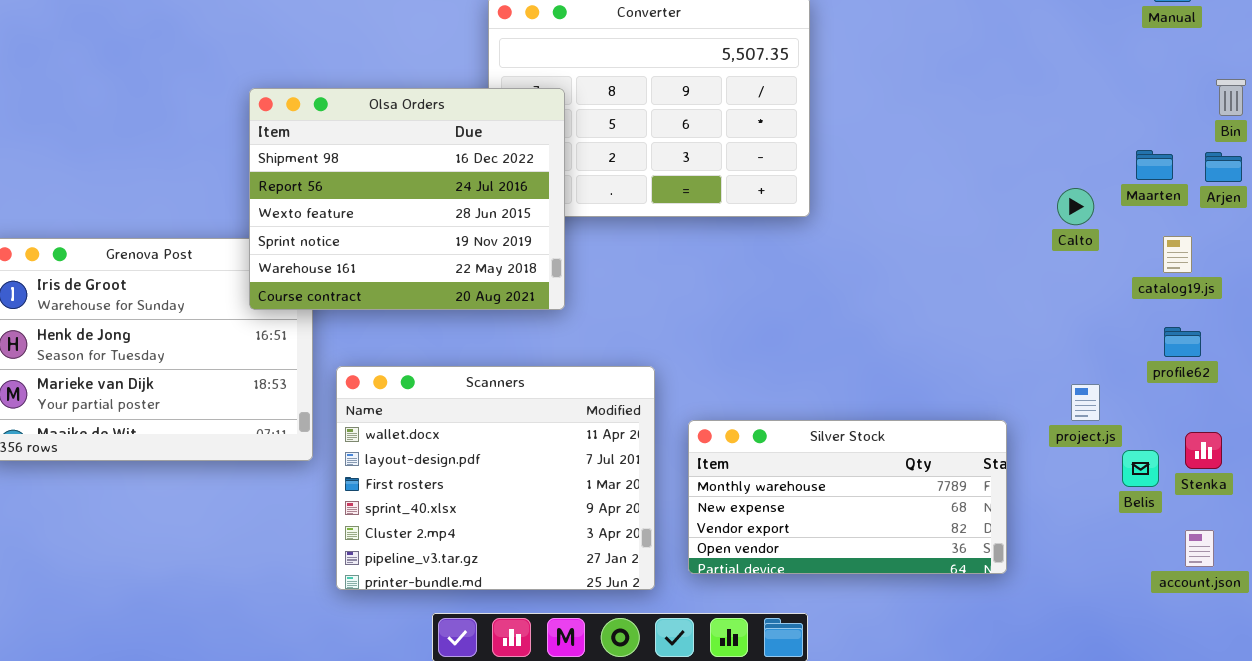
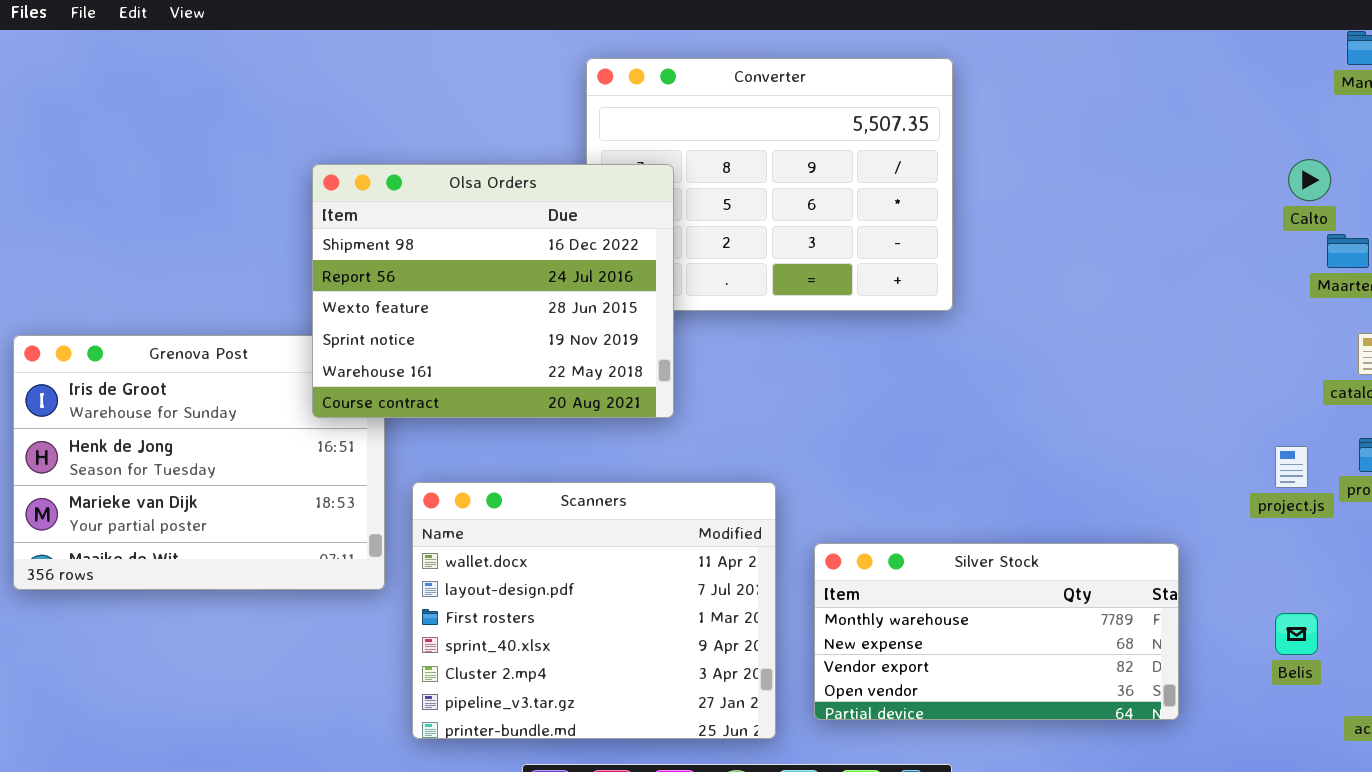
Calto: [1057,188,1094,225] -> [1288,159,1331,201], moved
project.js: [1071,384,1100,421] -> [1275,446,1308,488], moved
Belis: [1122,450,1159,487] -> [1275,613,1318,655], moved

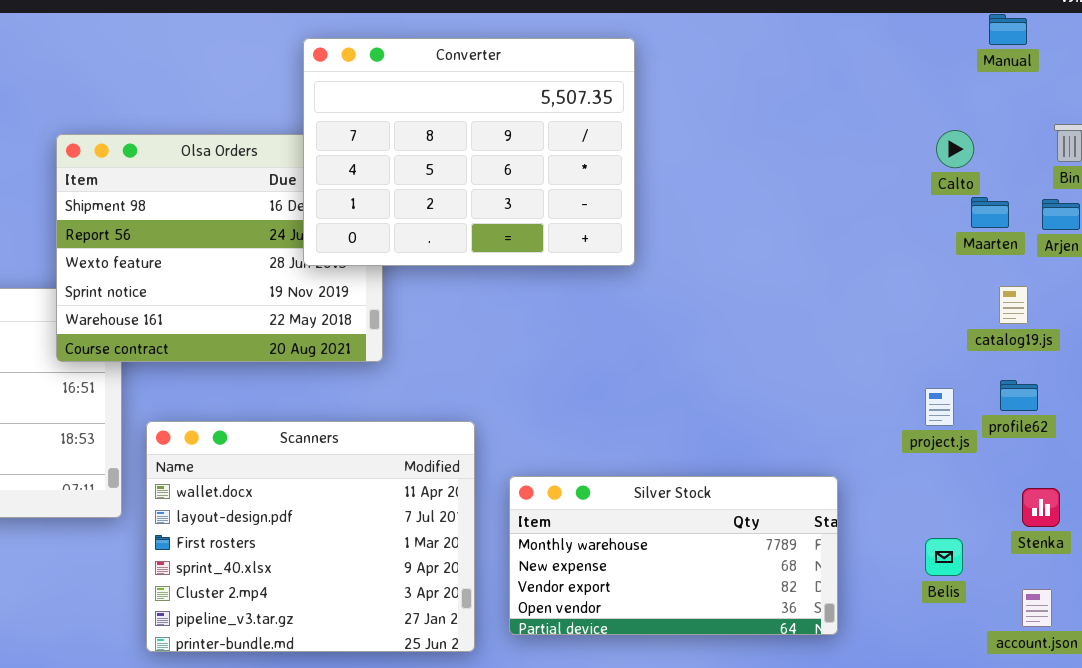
Converter: [586,58,953,311] -> [303,38,635,266], raised

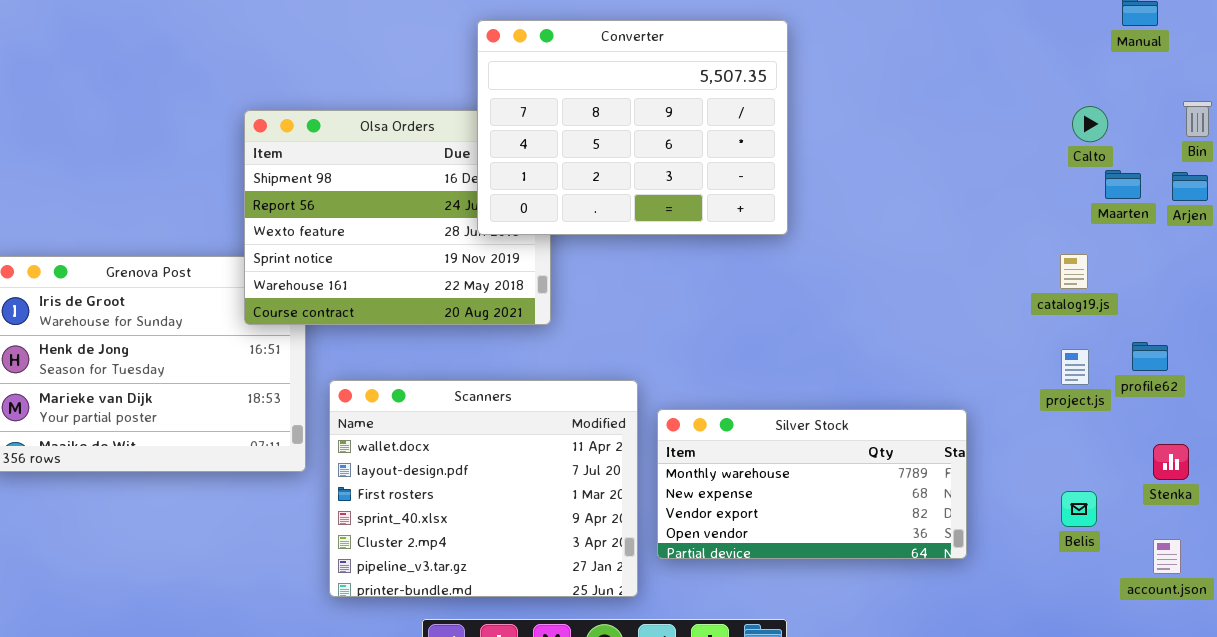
catalog19.js: [999,286,1028,324] -> [1060,254,1088,289], moved
Silver Stock: [509,476,838,635] -> [657,409,967,559], moved

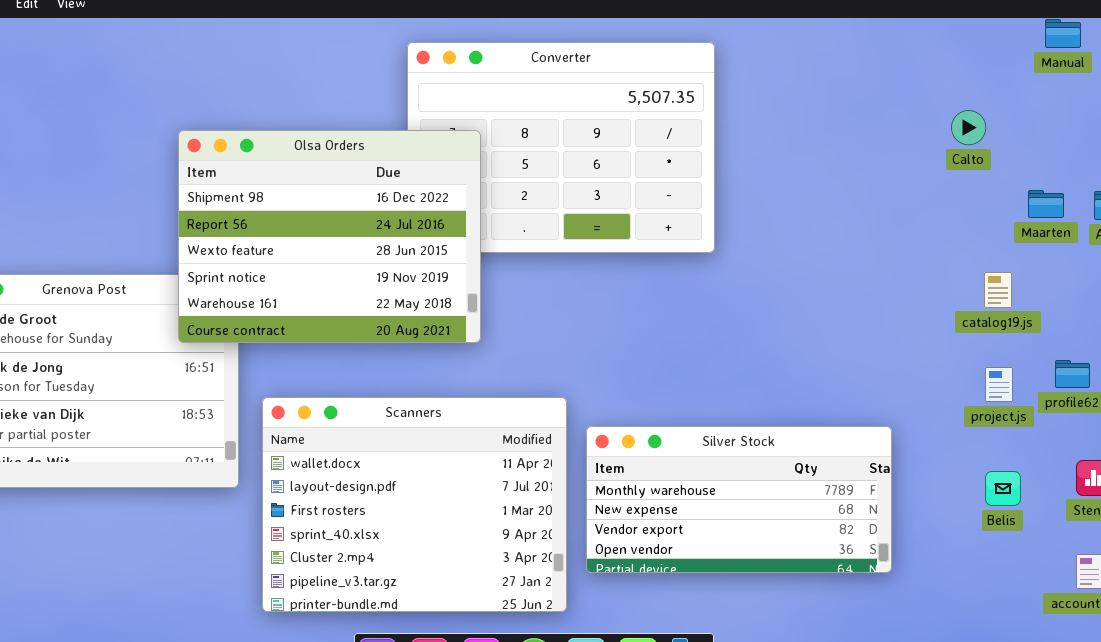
Calto: [1072,106,1108,142] -> [951,110,986,145], moved
Olsa Orders: [244,110,551,325] -> [178,130,481,343], raised
Belis: [1061,491,1097,527] -> [985,471,1021,506], moved

